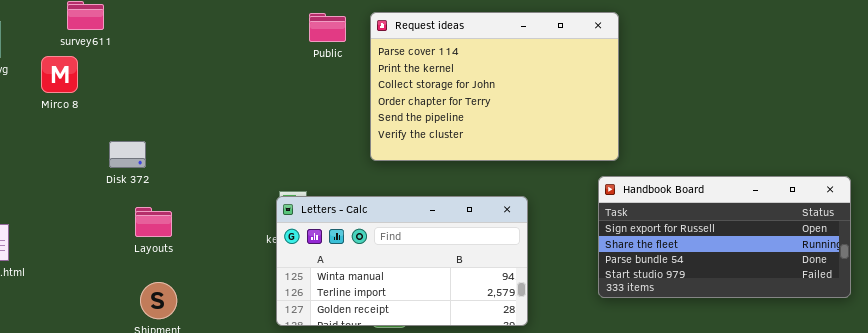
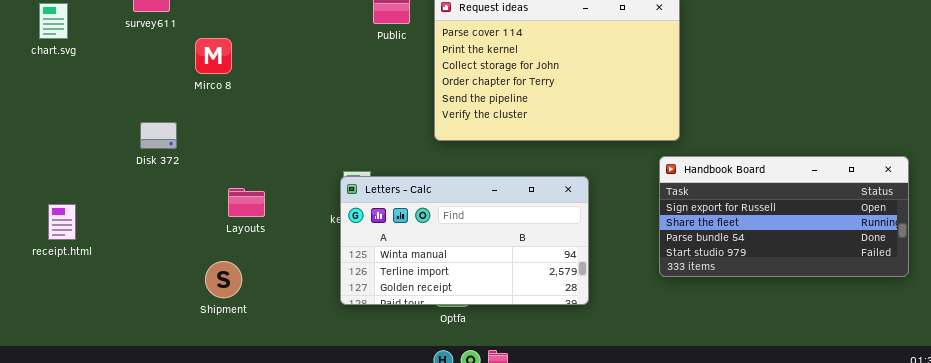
Mirco 8: [41,56,78,93] -> [195,38,232,74], moved
Disk 372: [109,141,146,168] -> [140,122,177,149], moved
Layouts: [135,207,172,237] -> [228,188,265,217], moved

